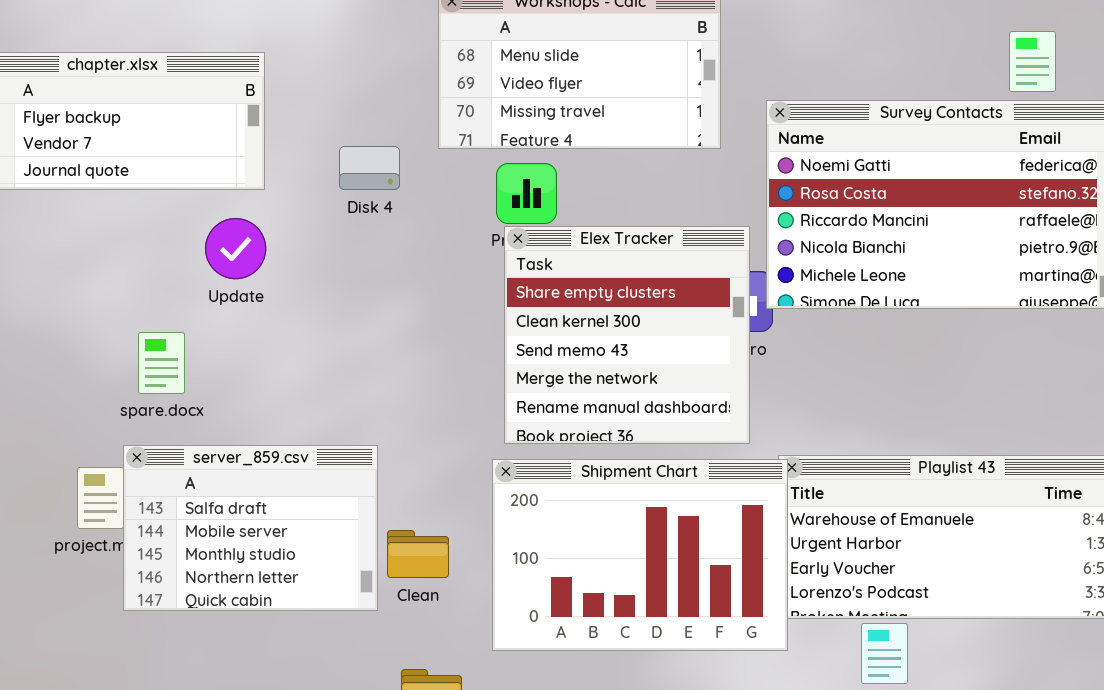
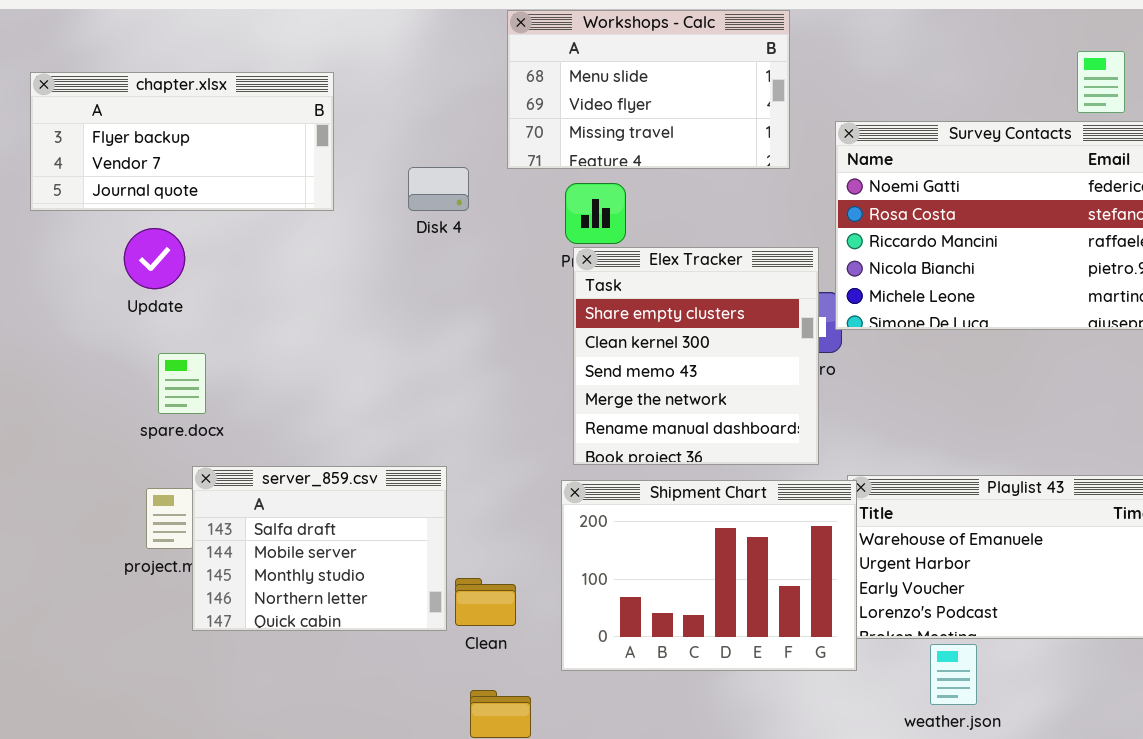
Update: [205,218,266,279] -> [124,228,185,289], moved
spare.docx: [138,332,185,394] -> [158,353,206,414], moved
Clean: [387,530,449,578] -> [455,578,516,626], moved

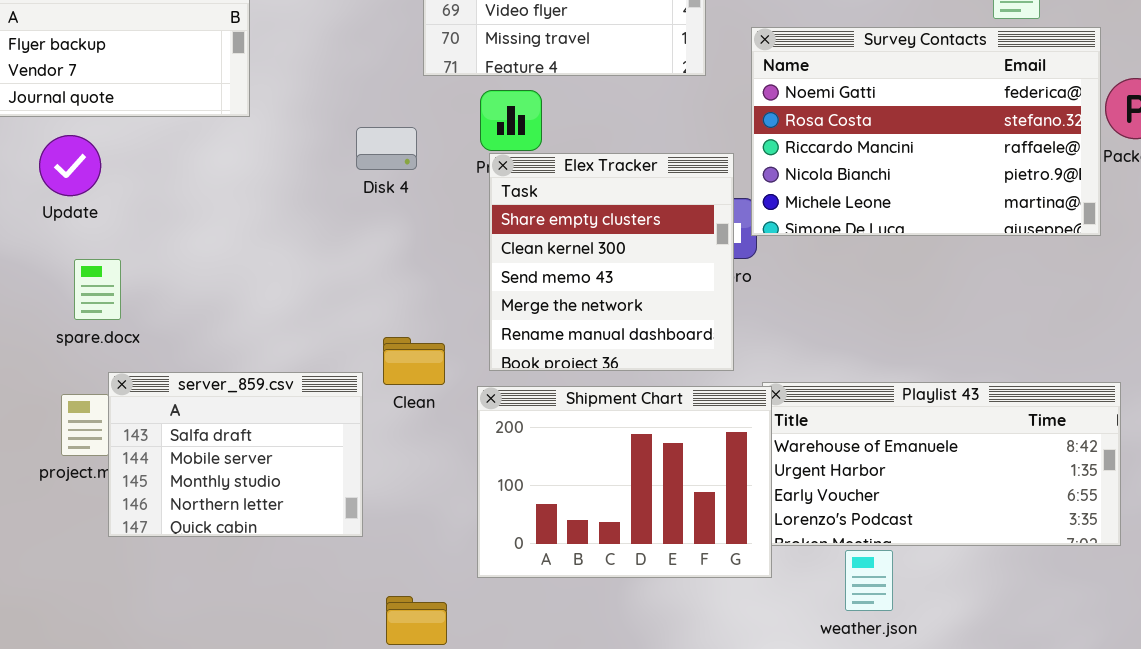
Disk 4: [408,167,469,211] -> [356,127,417,170], moved
Clean: [455,578,516,626] -> [383,337,445,385], moved

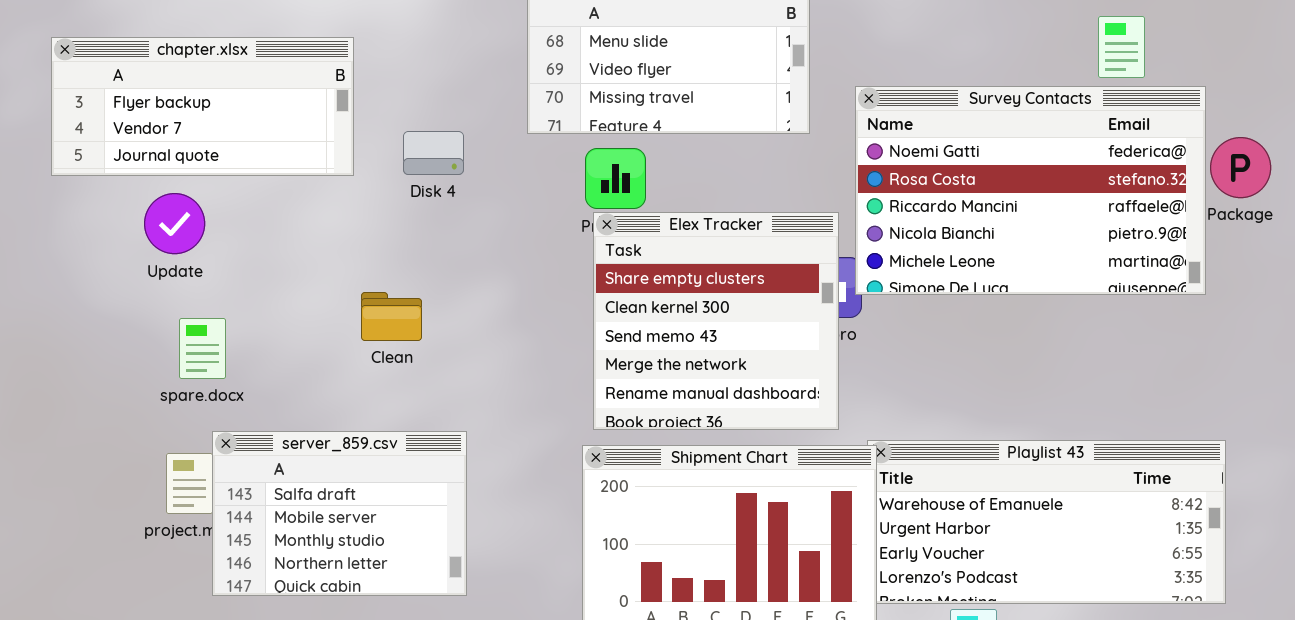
Disk 4: [356,127,417,170] -> [403,131,464,175], moved
Clean: [383,337,445,385] -> [361,292,422,341], moved

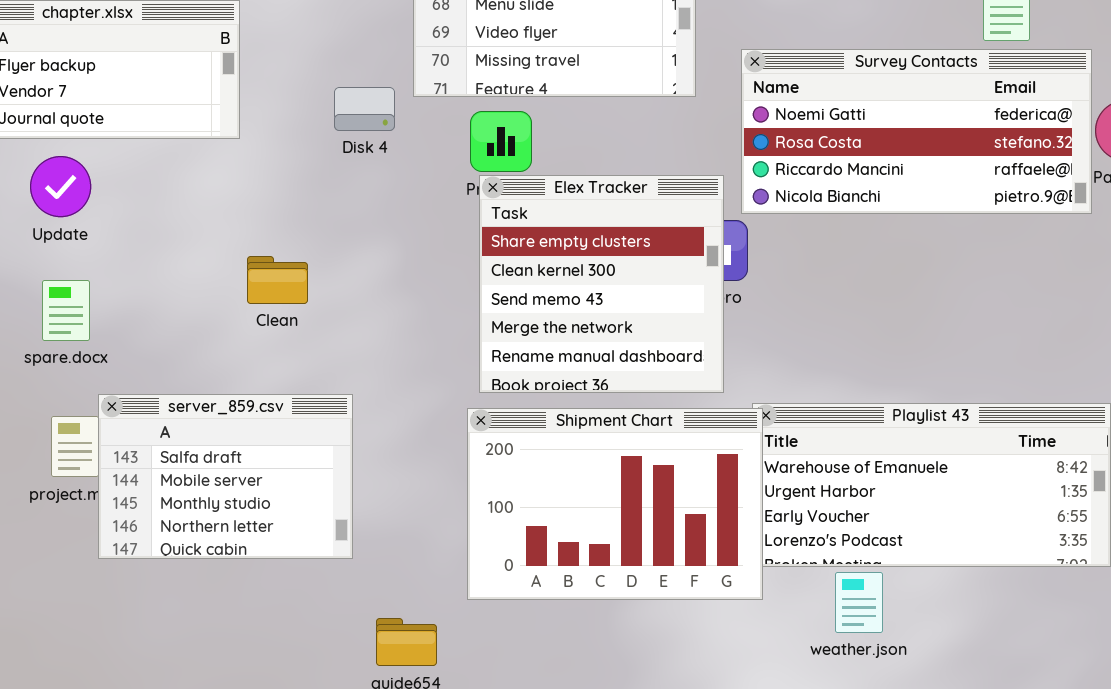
Survey Contacts: [855,86,1206,295] -> [741,49,1092,214], resized
Disk 4: [403,131,464,175] -> [334,87,395,131], moved
spare.docx: [179,318,226,379] -> [42,280,90,341], moved

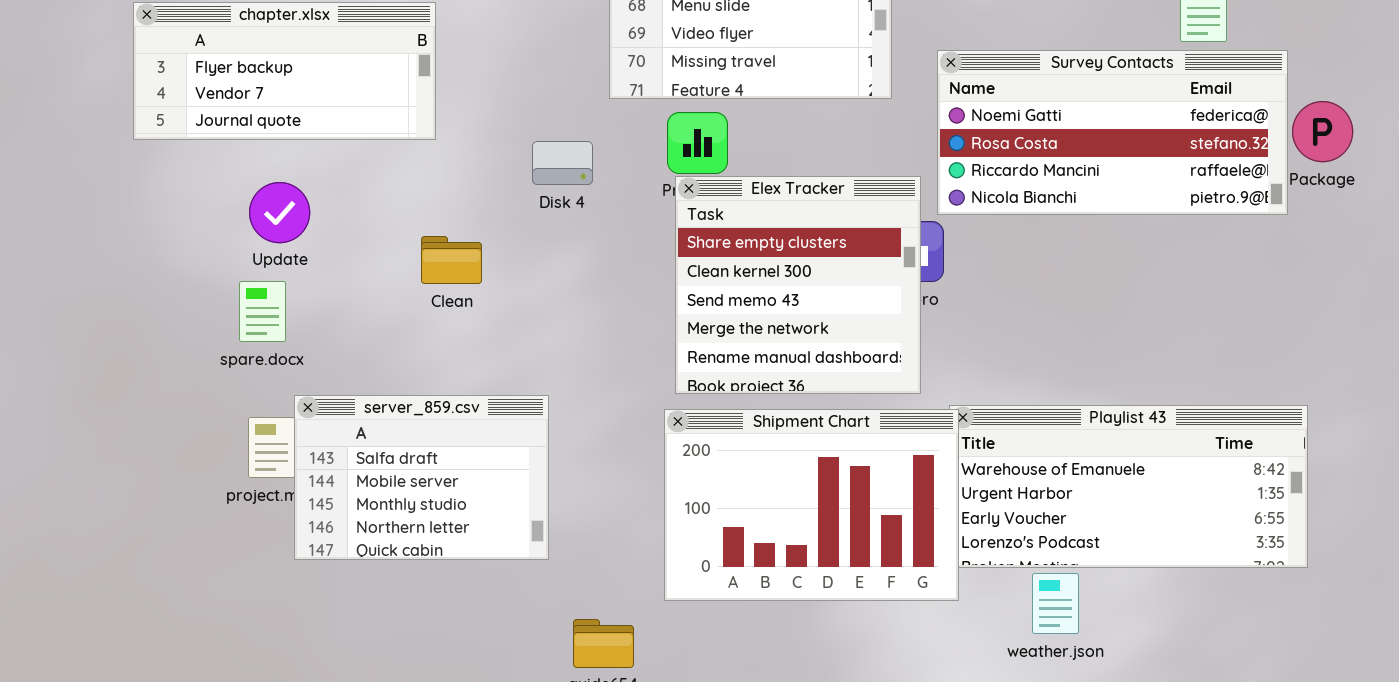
Disk 4: [334,87,395,131] -> [532,141,593,185], moved
Update: [30,156,91,217] -> [249,182,310,243], moved
Clean: [247,256,308,304] -> [421,236,482,284], moved

